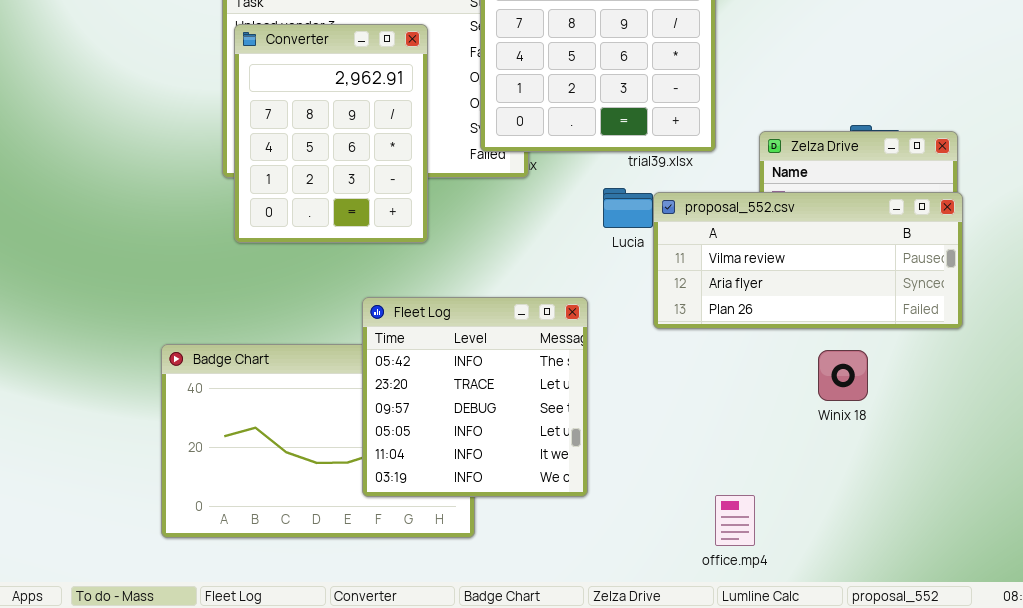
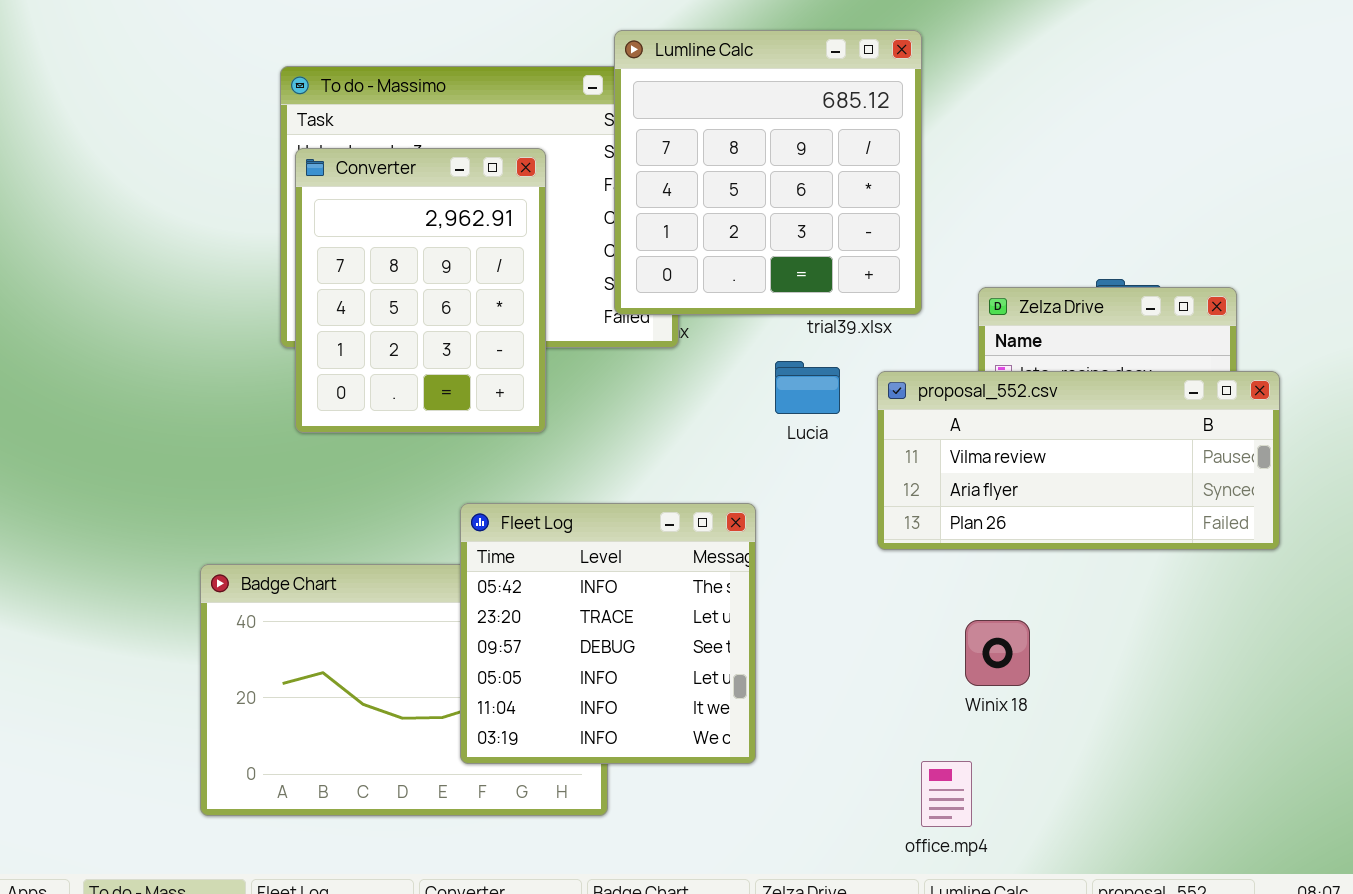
proposal_552.csv: [653,192,963,329] -> [877,371,1280,550], moved
Winix 18: [818,350,868,401] -> [965,620,1030,686], moved

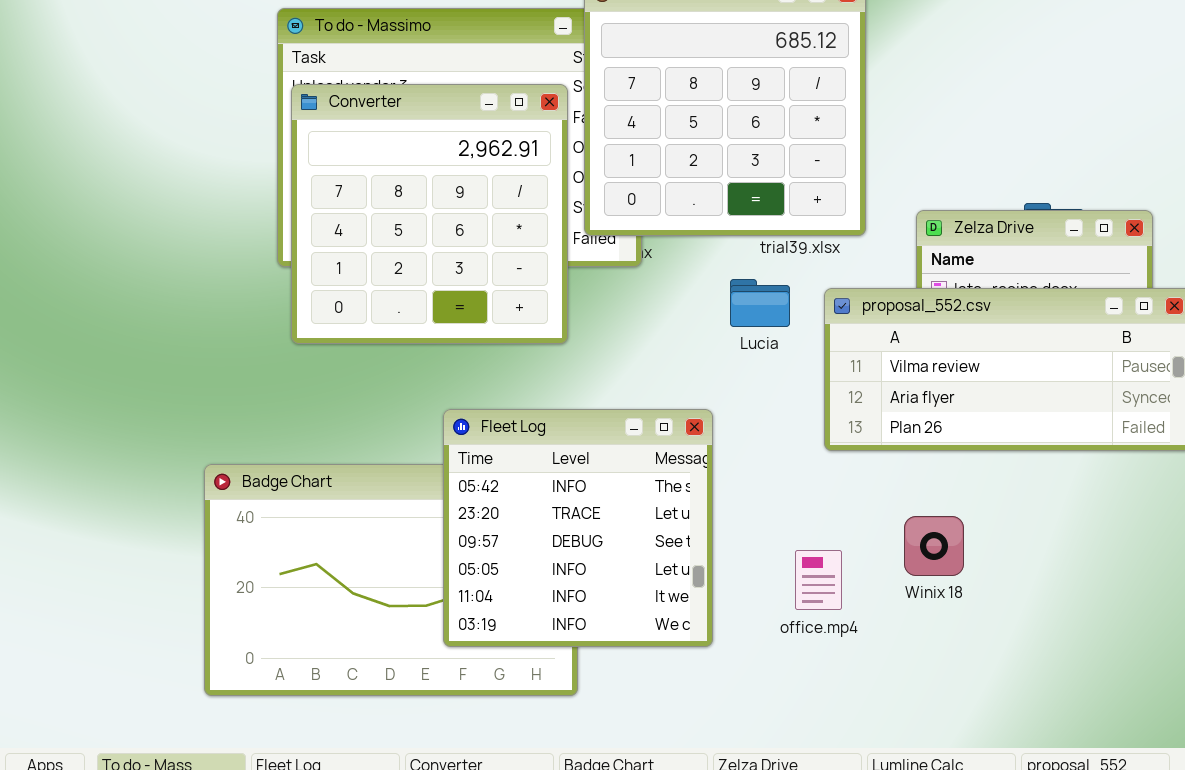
Converter: [295,148,546,433] -> [291,84,568,344], resized
office.mp4: [921,761,972,827] -> [795,550,842,610], moved

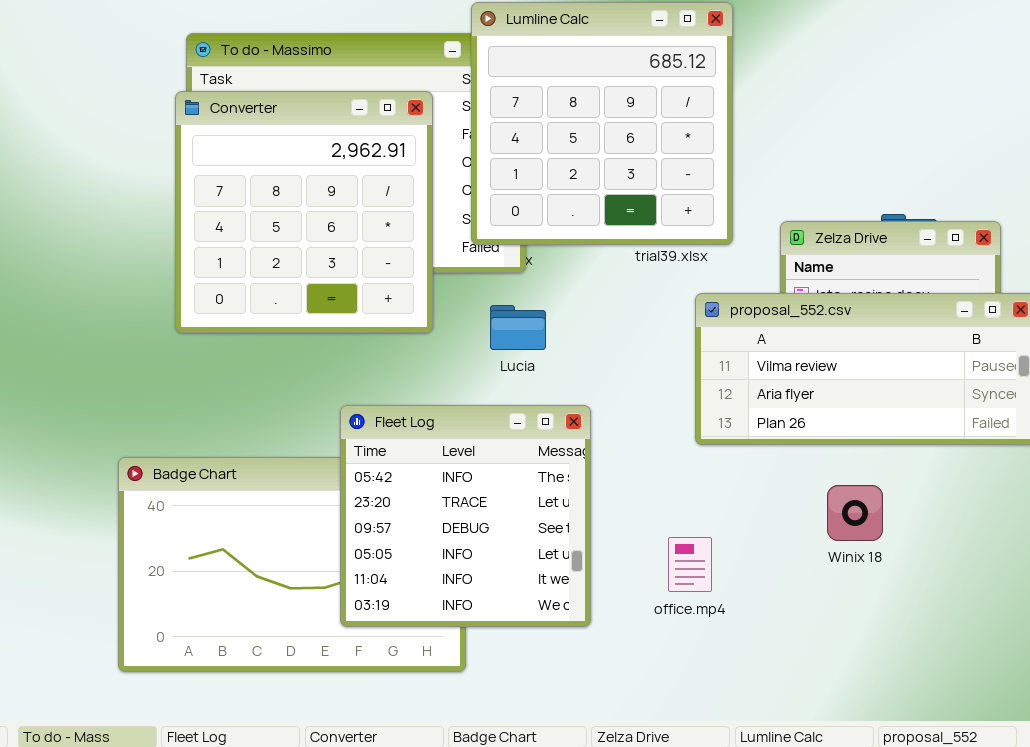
Converter: [291,84,568,344] -> [175,91,433,333], moved
Lucia: [730,279,790,327] -> [490,305,546,350], moved
Winix 18: [904,516,964,576] -> [827,485,883,541], moved

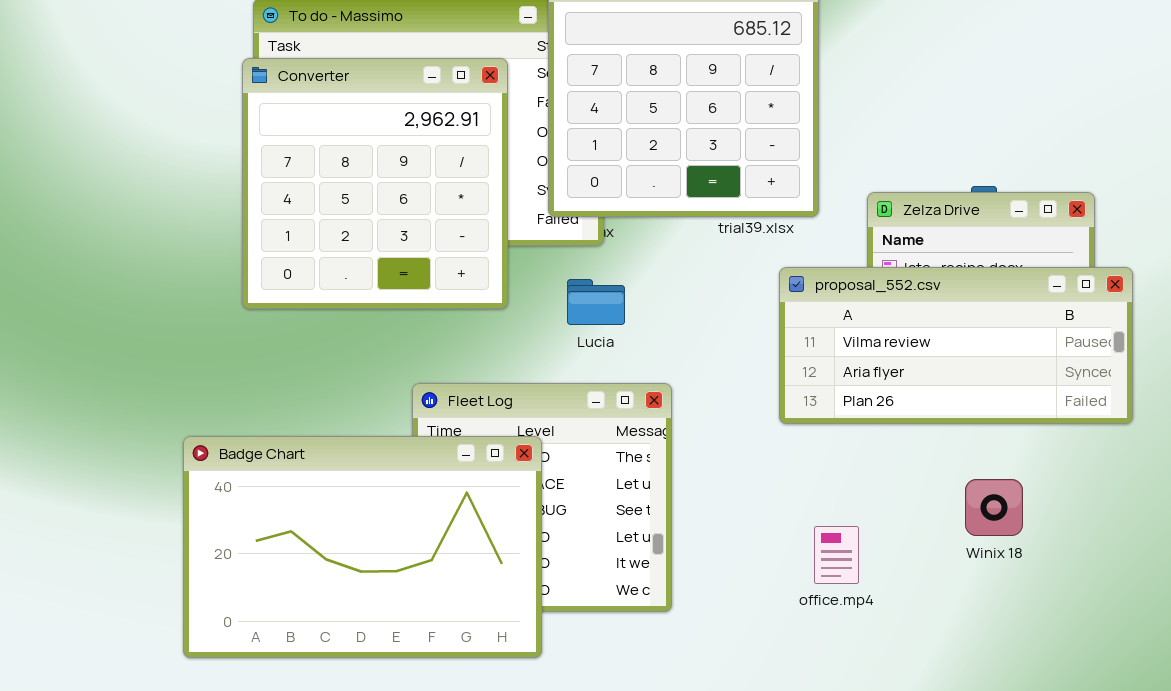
Badge Chart: [118,457,466,672] -> [183,436,542,658], raised
Winix 18: [827,485,883,541] -> [965,479,1023,536], moved
office.mp4: [668,537,712,592] -> [814,526,859,584], moved

